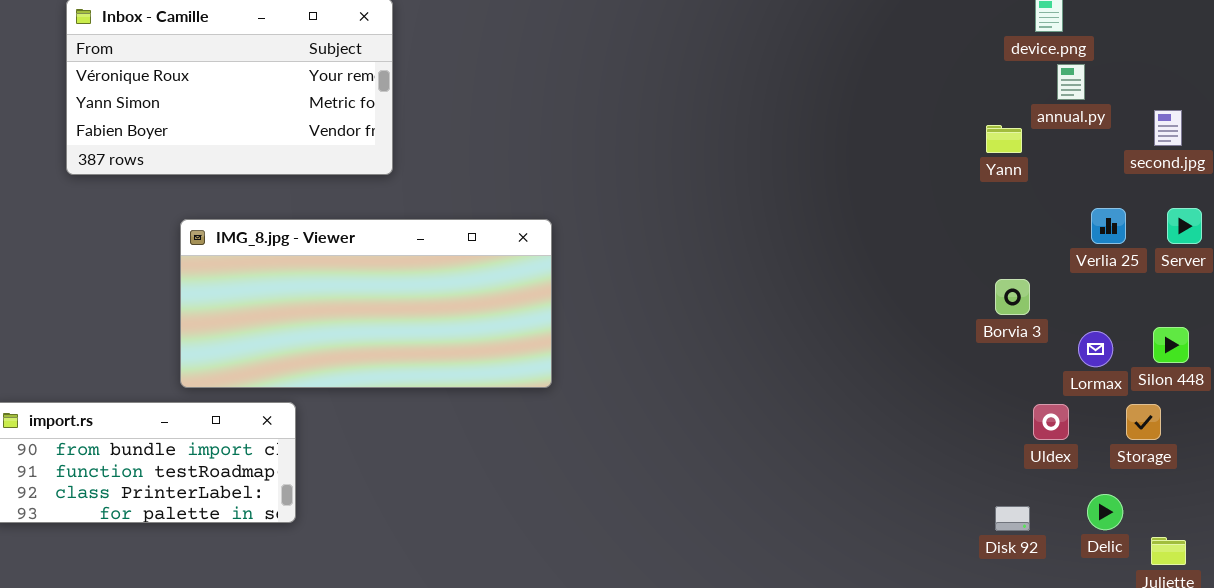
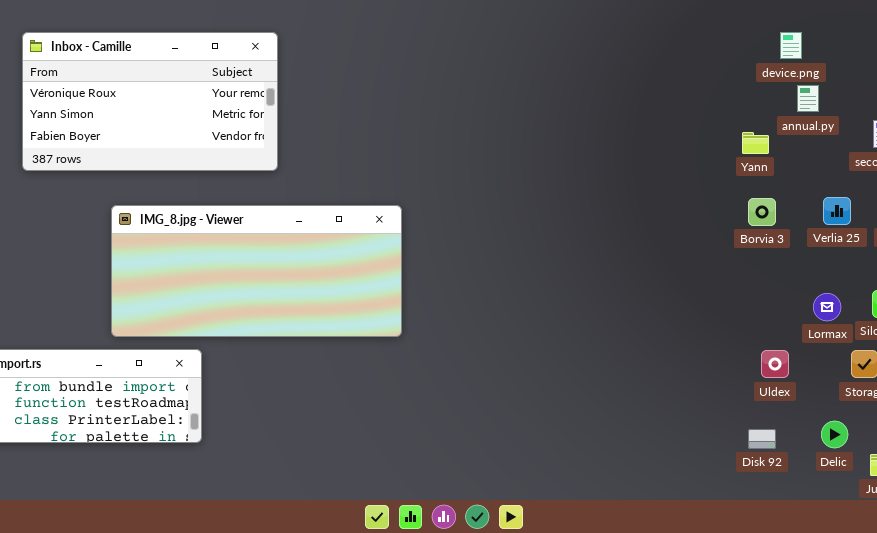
Borvia 3: [995,279,1030,315] -> [748,198,776,226], moved
Uldex: [1033,404,1069,440] -> [761,350,789,378], moved

